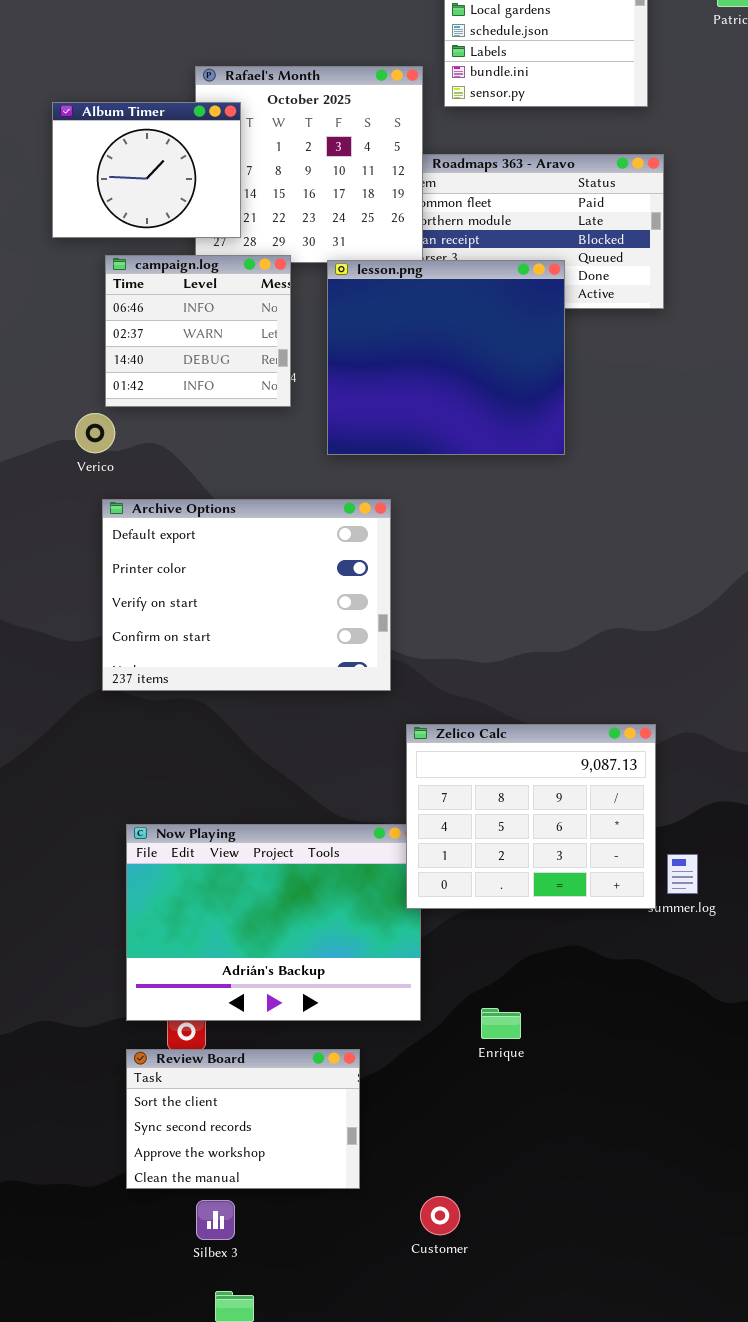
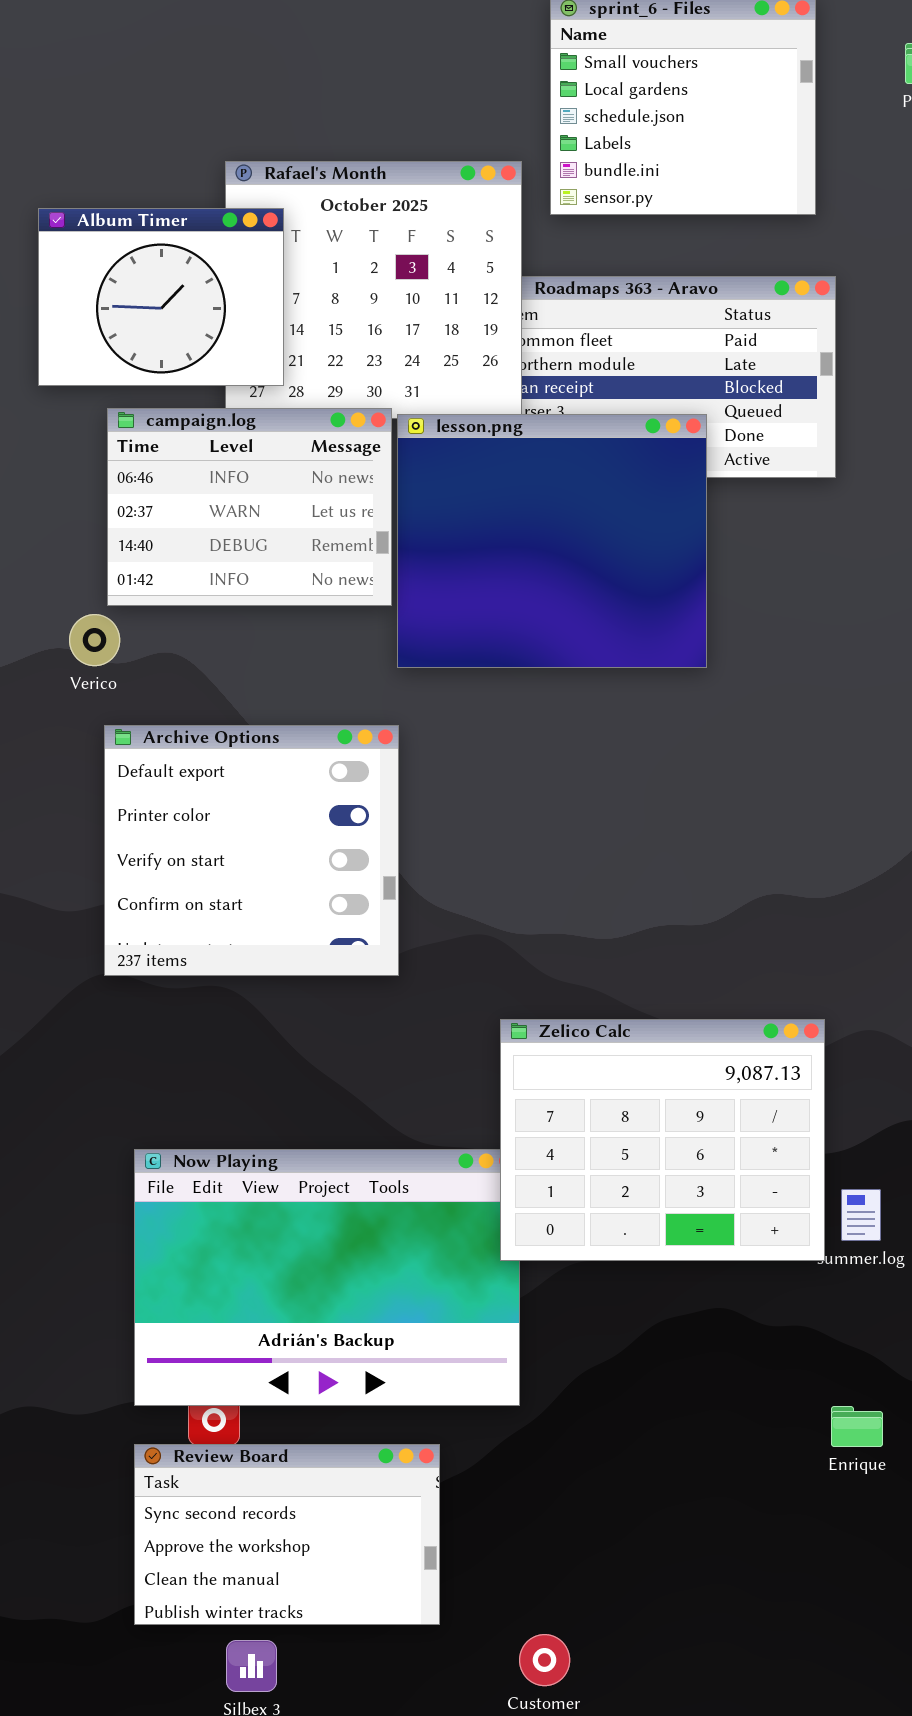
campaign.log: [105,255,291,407] -> [107,408,392,606], resized
Archive Options: [102,499,391,691] -> [104,725,399,976], resized
Enrique: [481,1008,521,1039] -> [831,1406,883,1447], moved
Review Board: [126,1049,360,1189] -> [134,1444,440,1625], scrolled down 1 row

